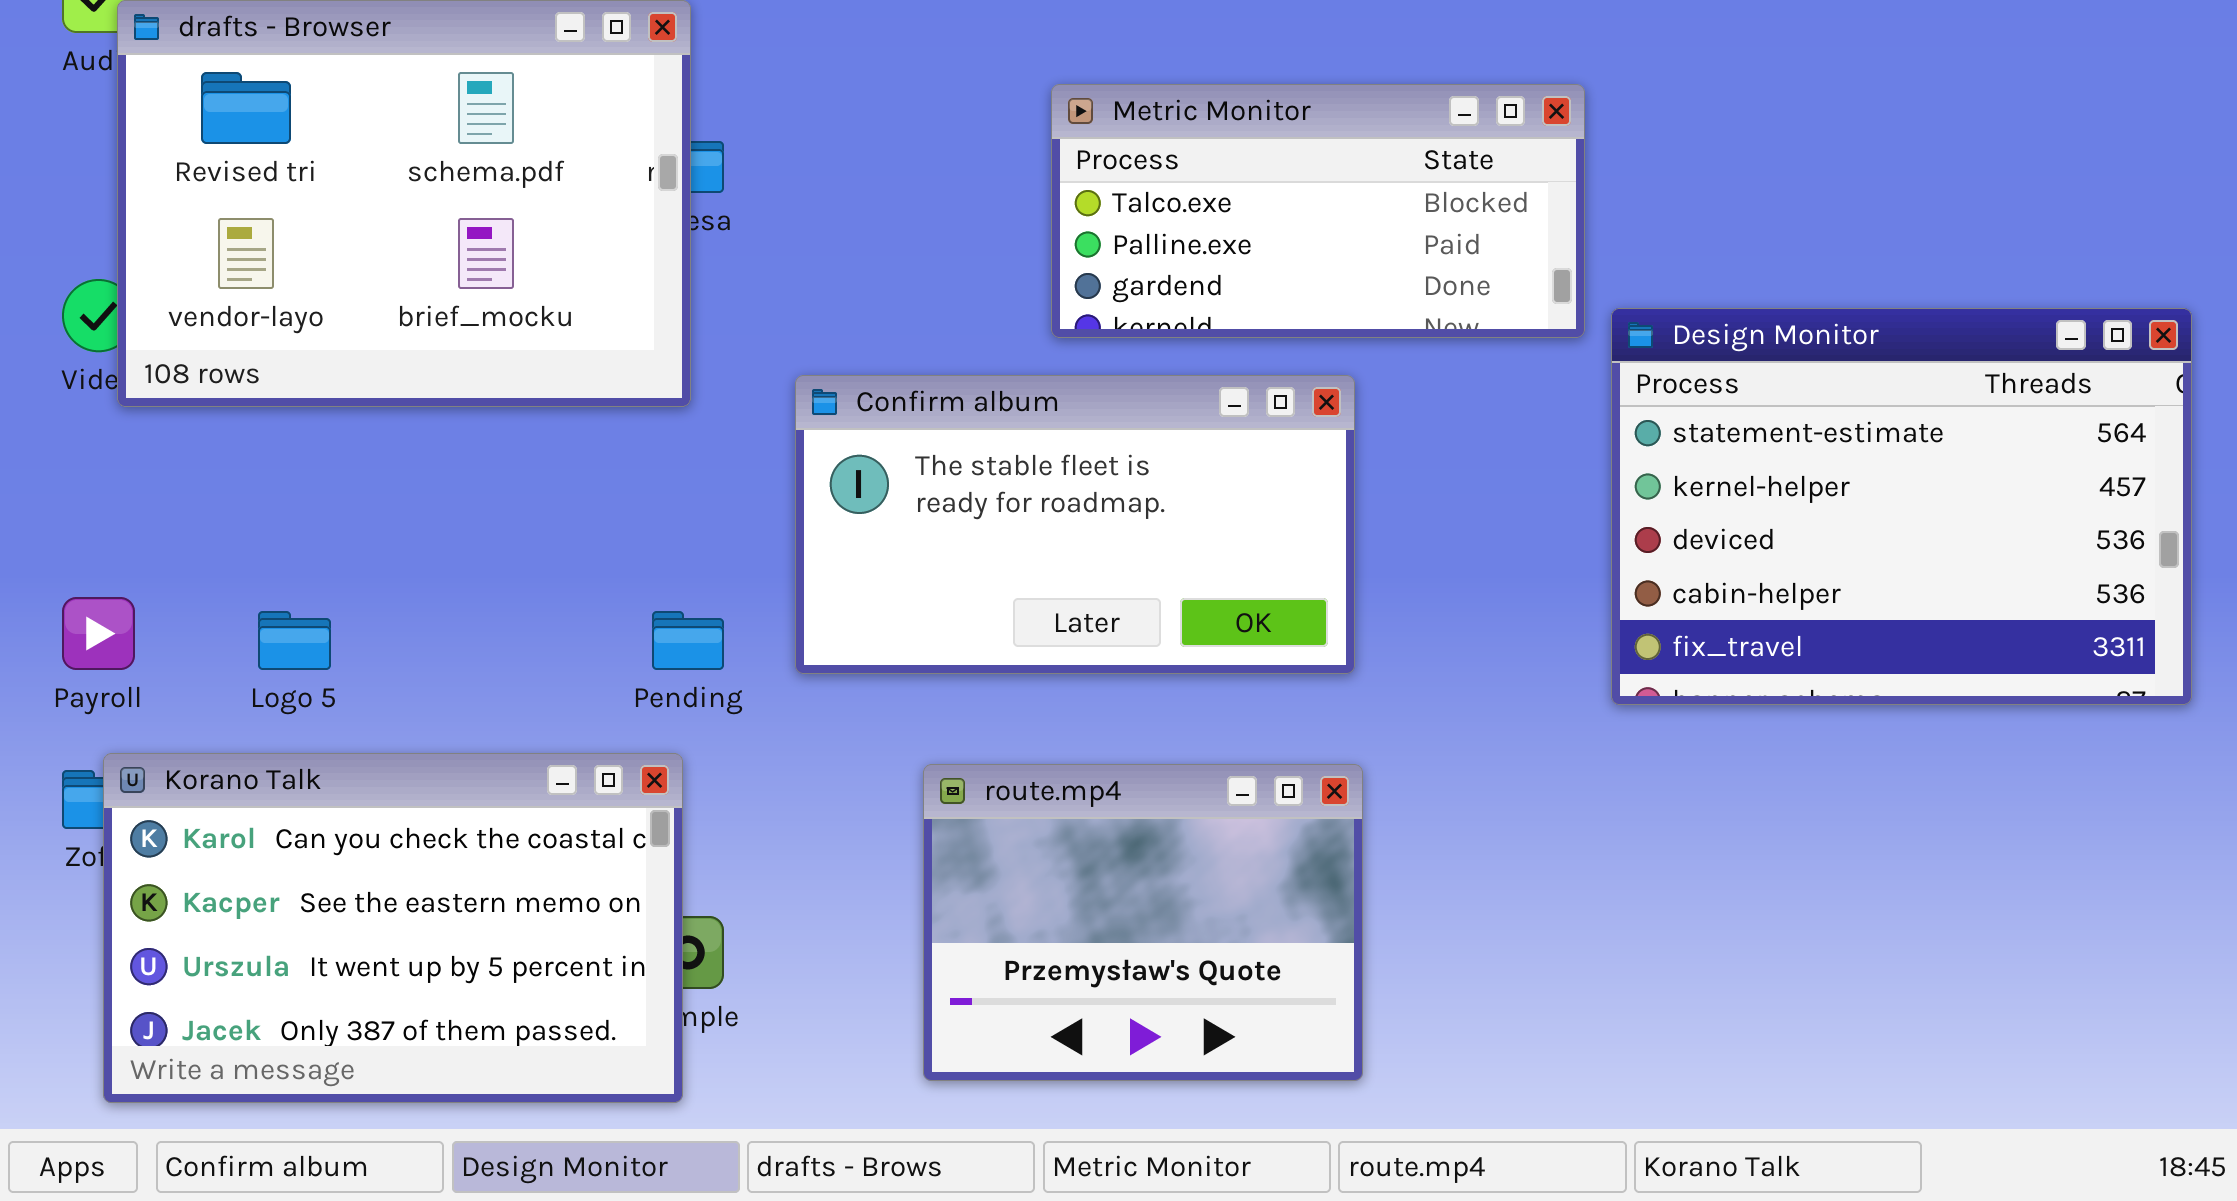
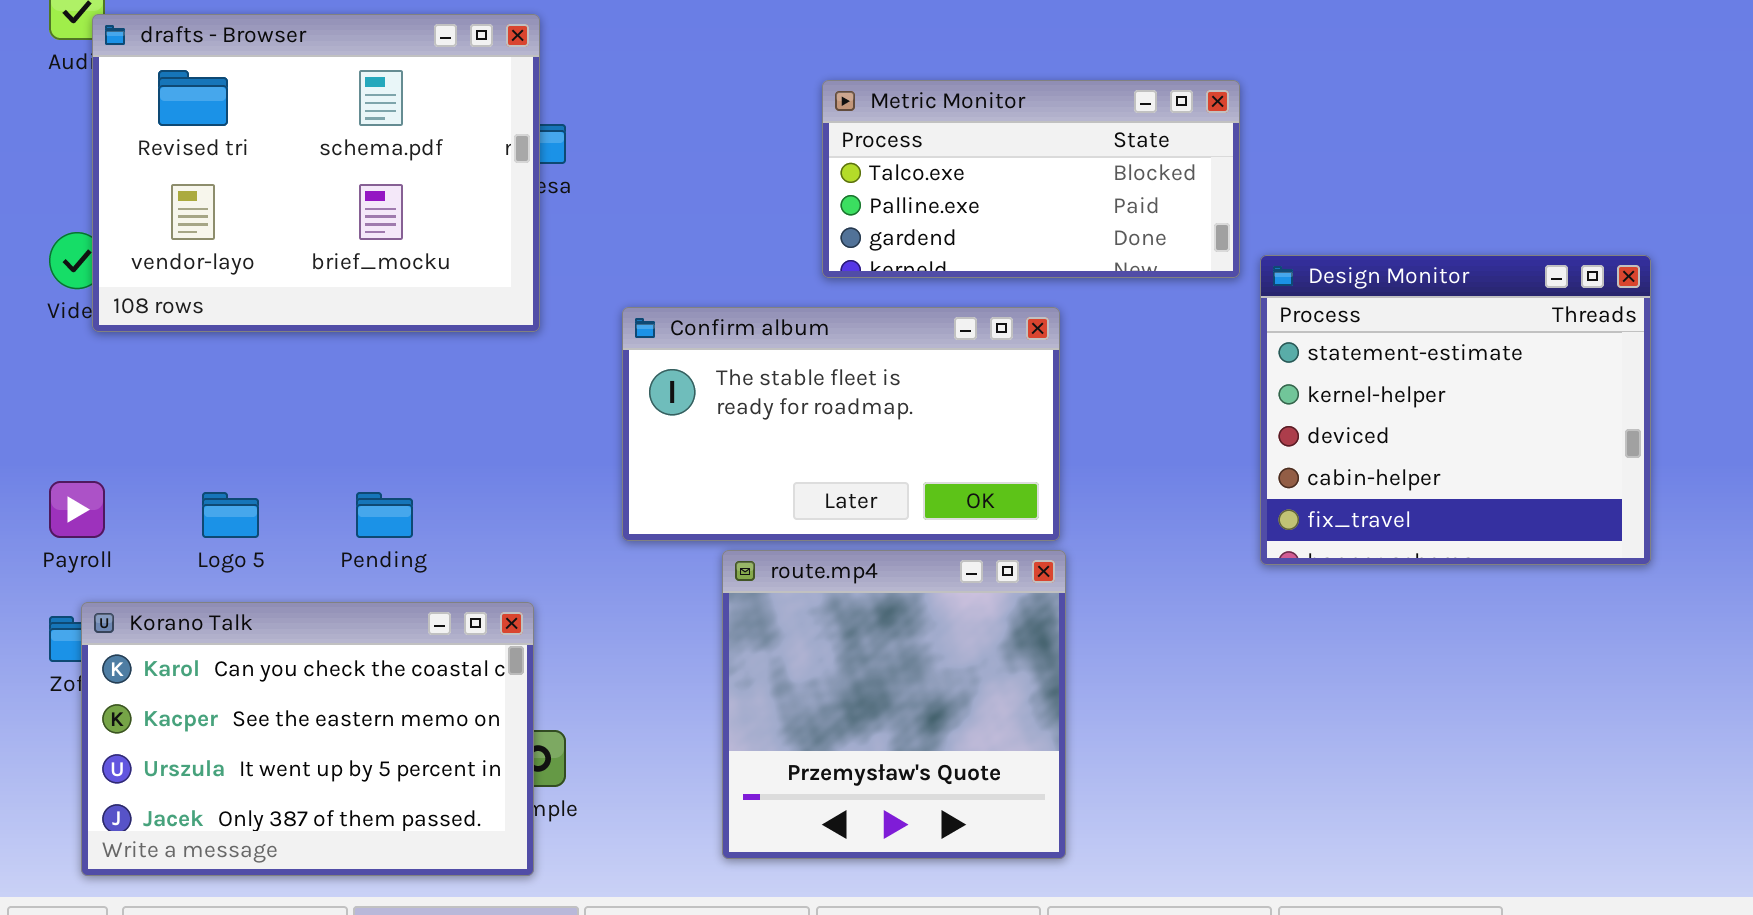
Design Monitor: [1611,308,2192,705] -> [1260,255,1651,565], resized
Pending: [652,611,724,670] -> [356,492,413,538], moved
route.mp4: [923,764,1363,1081] -> [722,550,1066,859], resized

